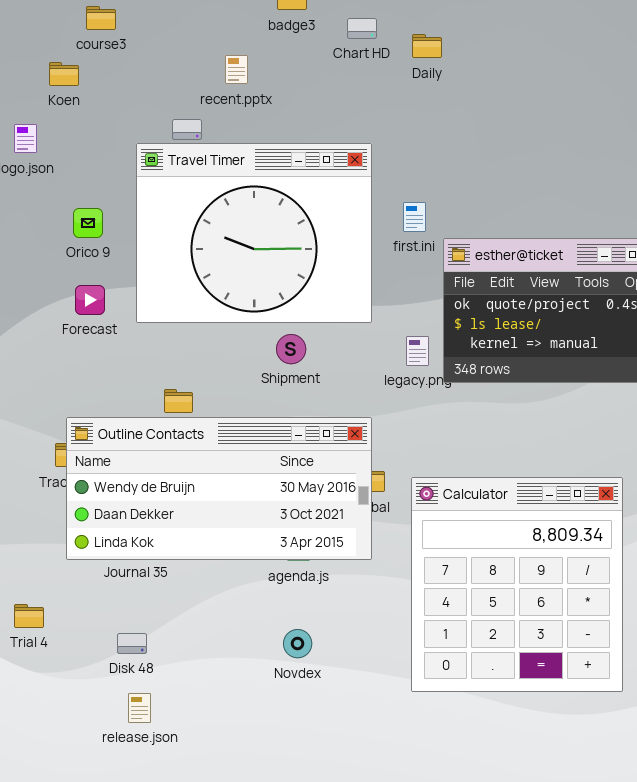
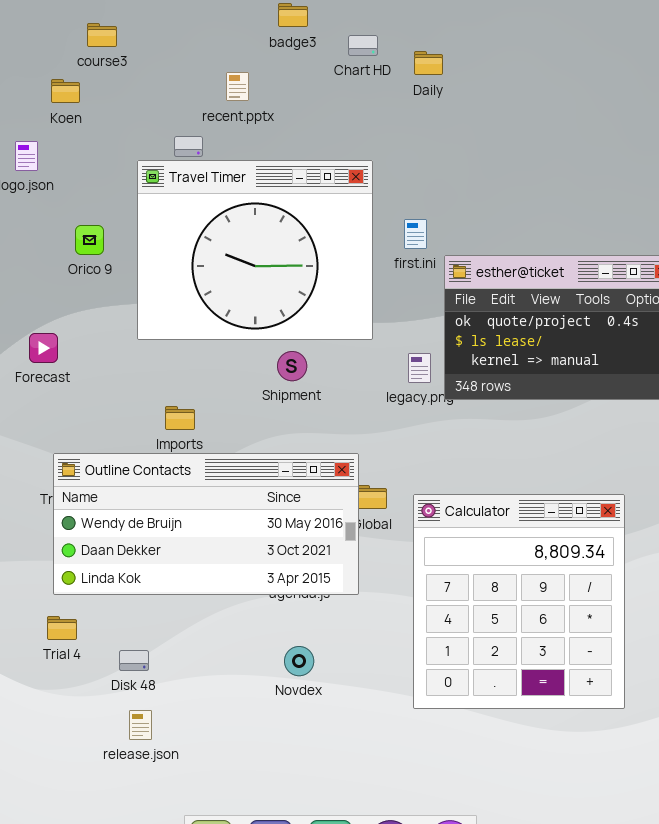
Forecast: [75,285,105,315] -> [29,333,58,363], moved
Outline Contacts: [66,417,372,560] -> [53,453,359,595], moved
Trial 4: [14,604,44,628] -> [47,616,77,640], moved

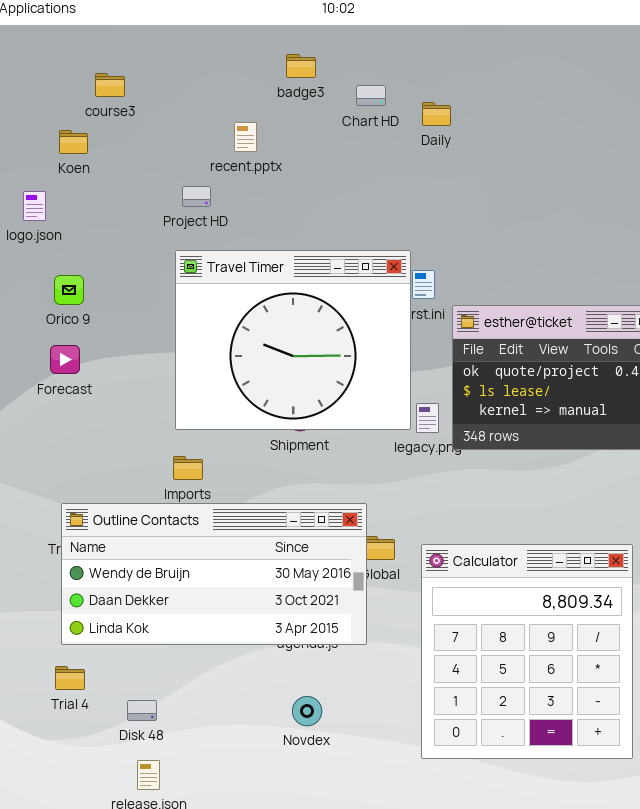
Travel Timer: [137,160,373,340] -> [175,250,411,430], moved
Orico 9: [75,225,104,255] -> [54,275,84,305], moved
Forecast: [29,333,58,363] -> [50,345,80,374], moved

